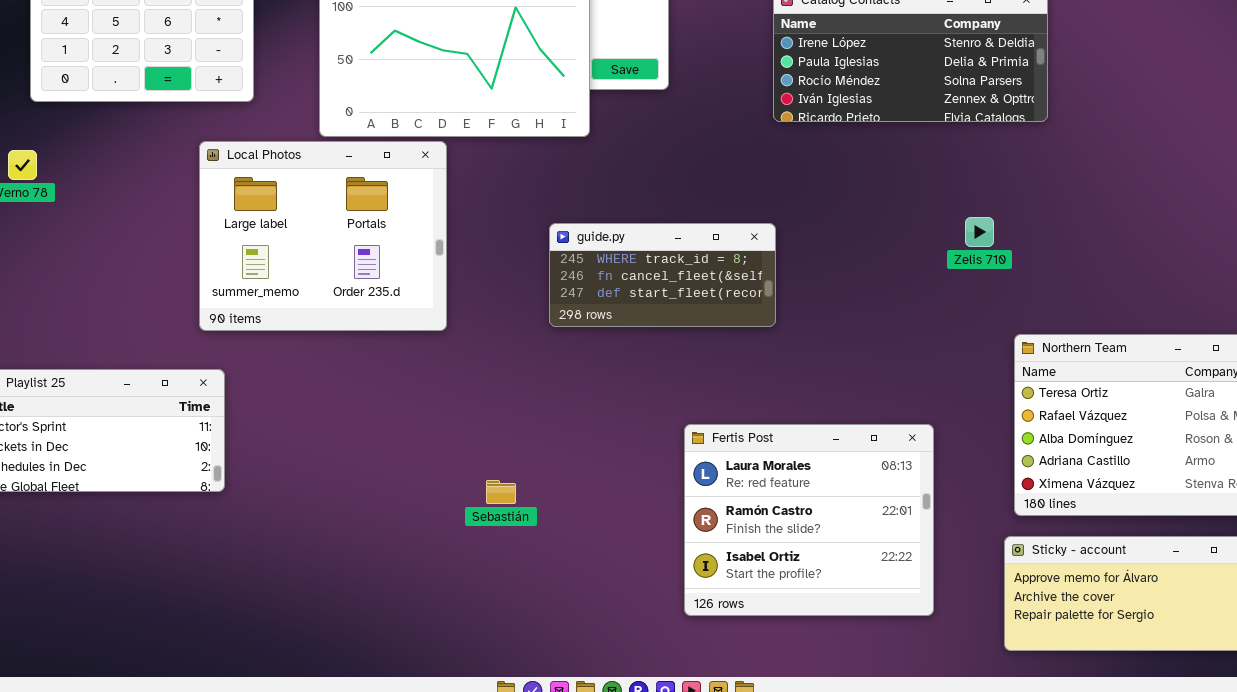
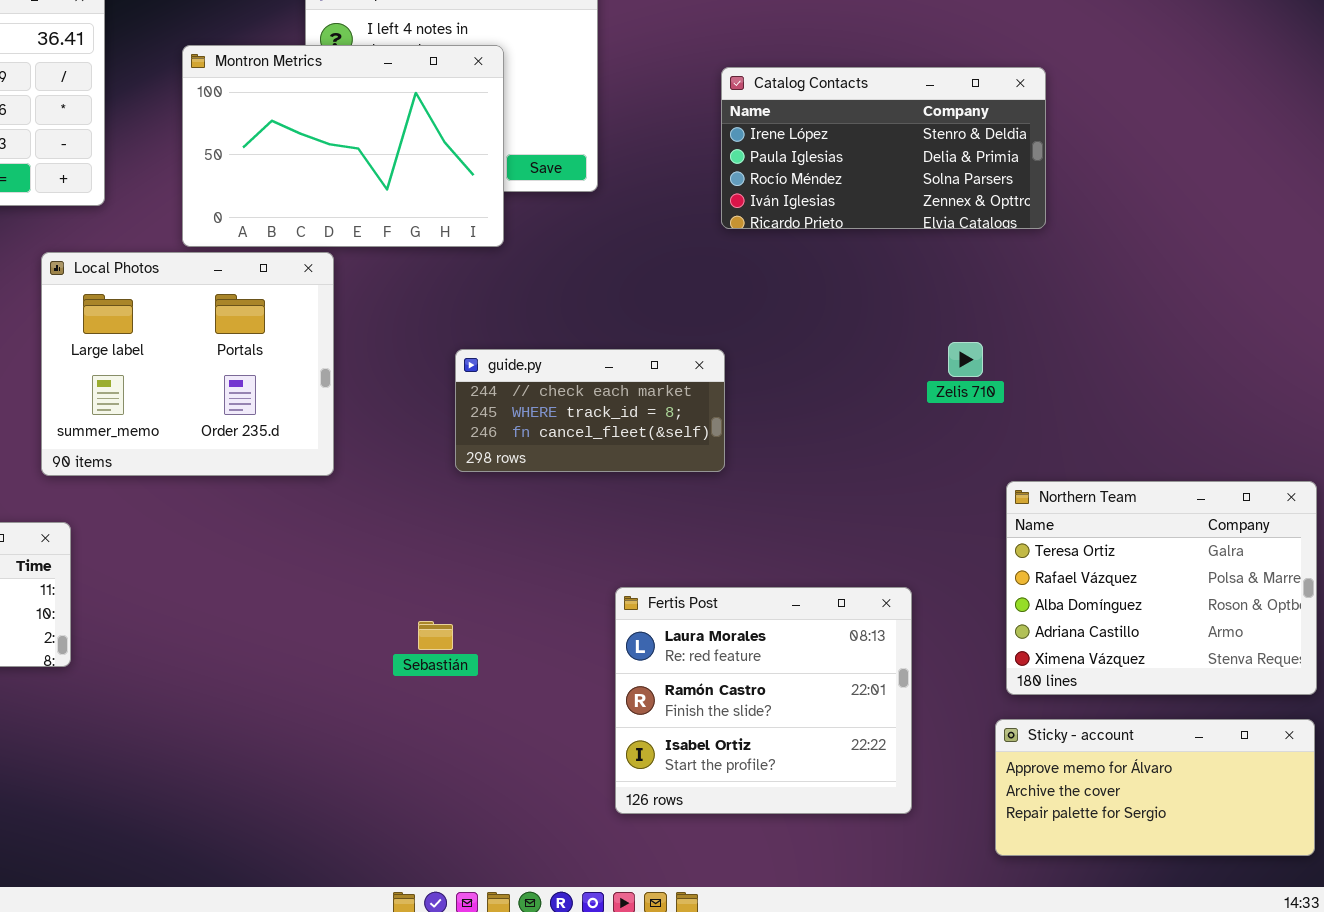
guide.py: [549,223,776,327] -> [455,349,725,472], scrolled up 1 row
Sebastián: [486,480,516,504] -> [418,621,453,650], moved

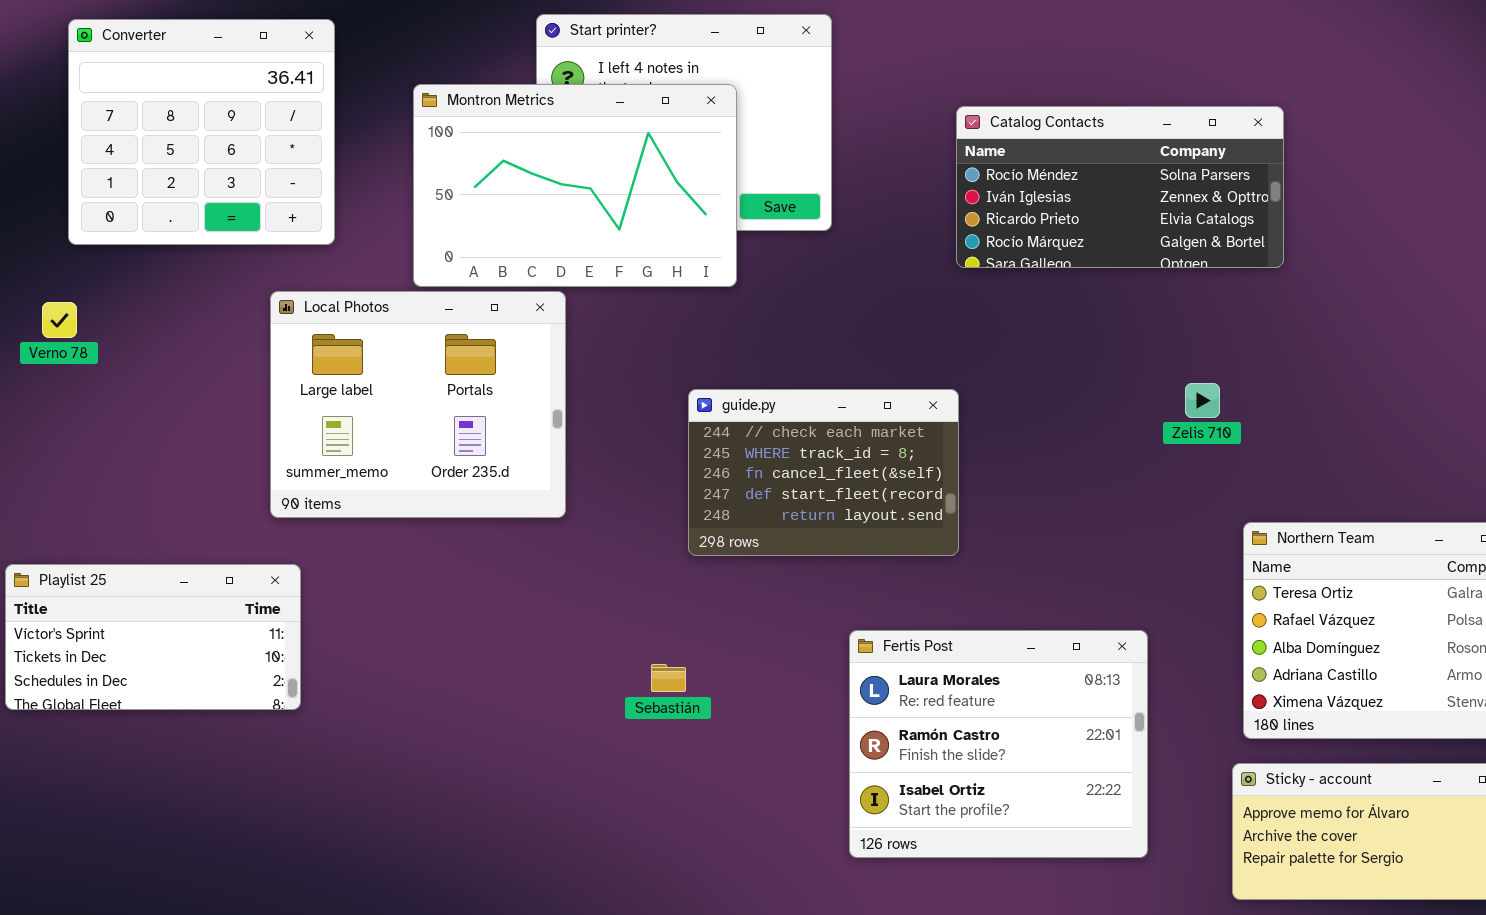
Catalog Contacts: [721,67,1046,229] -> [956,106,1284,268], scrolled down 2 rows
guide.py: [455,349,725,472] -> [688,389,959,556], resized

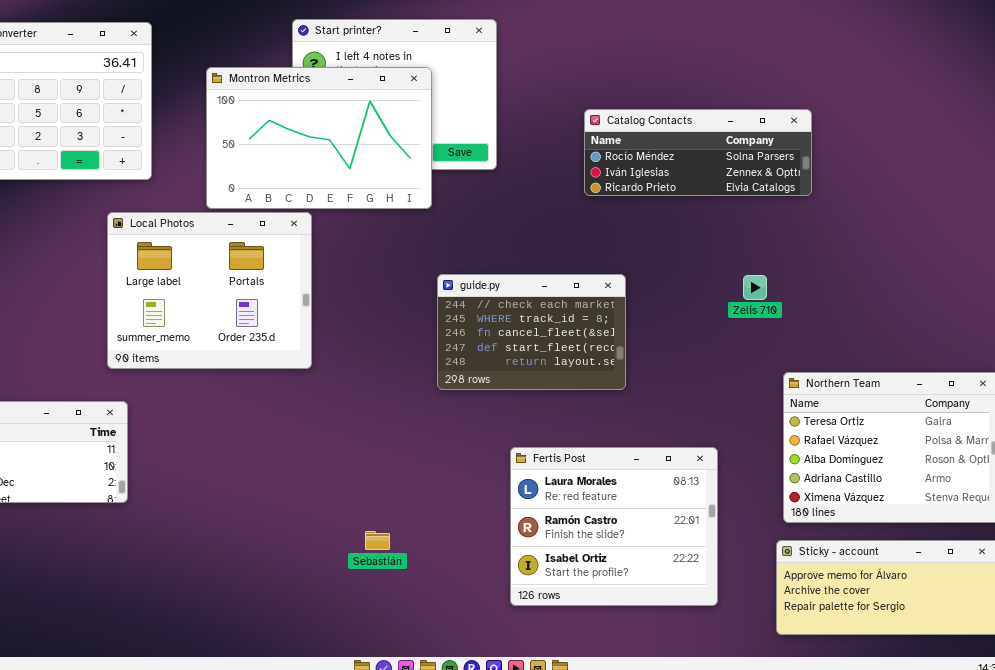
Catalog Contacts: [956,106,1284,268] -> [584,109,812,196], resized
guide.py: [688,389,959,556] -> [437,274,626,390], moved
Sebastián: [651,664,686,692] -> [365,531,390,550], moved

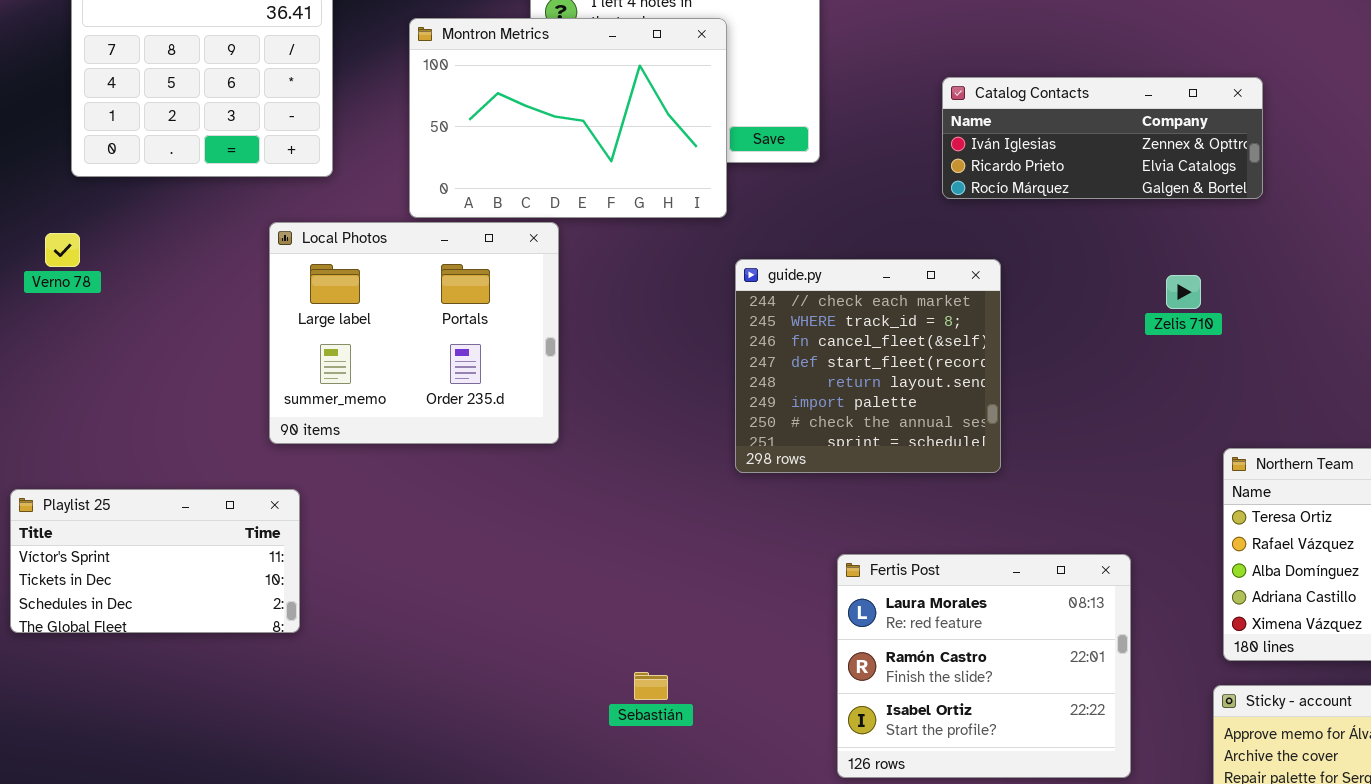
Catalog Contacts: [584,109,812,196] -> [942,77,1263,199], scrolled down 1 row
guide.py: [437,274,626,390] -> [735,259,1001,473], resized
Zelis 710: [743,275,767,300] -> [1166,275,1201,309], moved

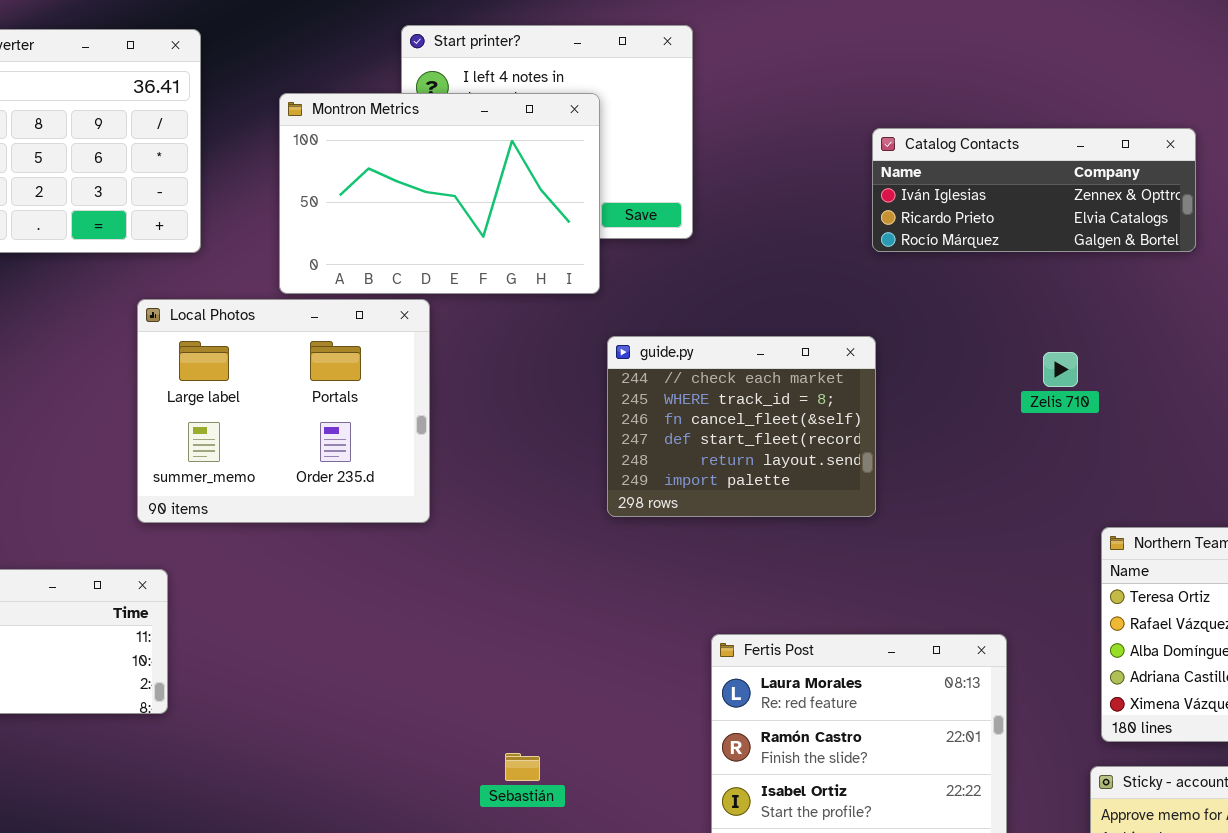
Catalog Contacts: [942,77,1263,199] -> [872,128,1196,252], moved
guide.py: [735,259,1001,473] -> [607,336,876,517], resized

